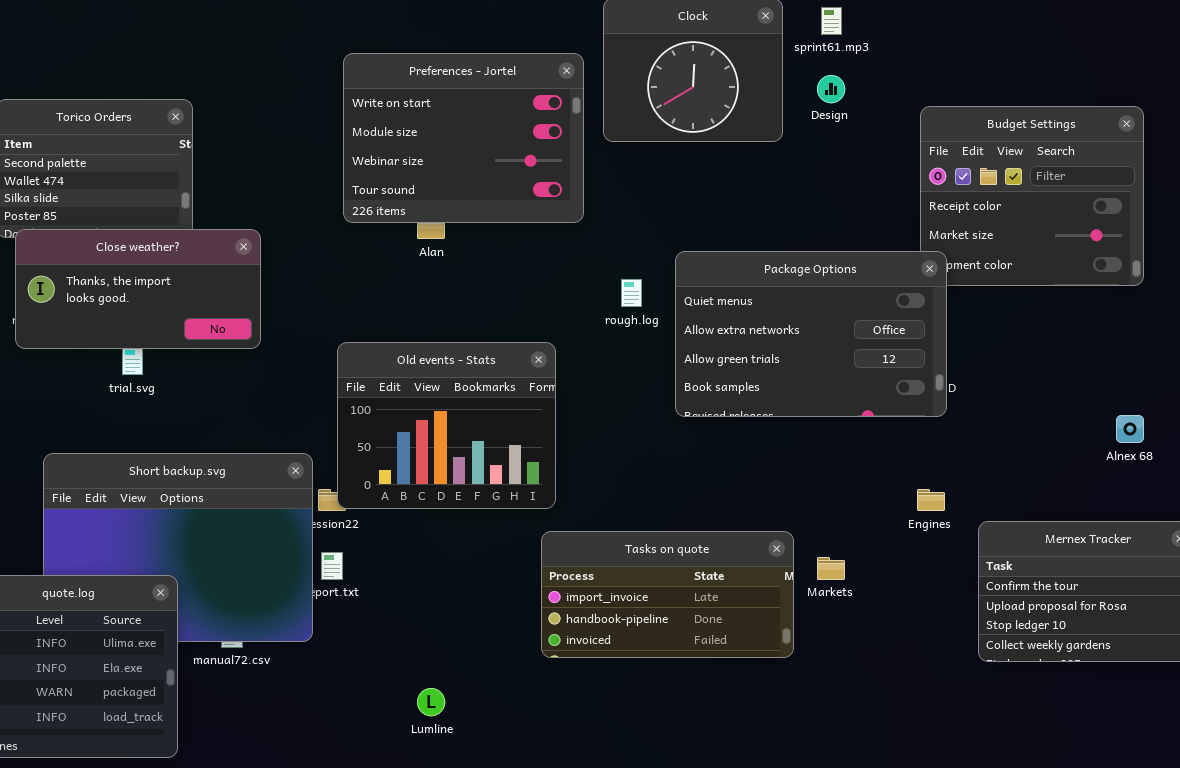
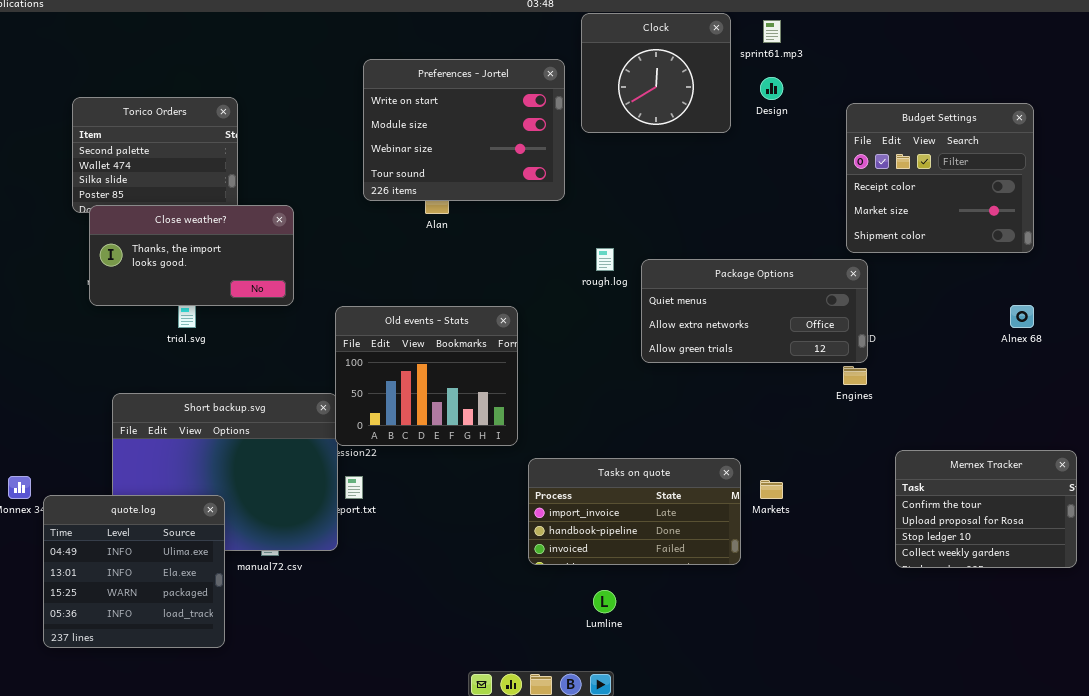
Package Options: [675,251,947,417] -> [641,259,868,363], resized
Old events - Stats: [337,342,556,509] -> [335,306,518,446], moved
Alnex 68: [1116,415,1144,443] -> [1010,305,1034,328], moved
Engines: [917,489,945,511] -> [843,366,867,385], moved
Lumline: [417,688,445,716] -> [593,590,616,613], moved

